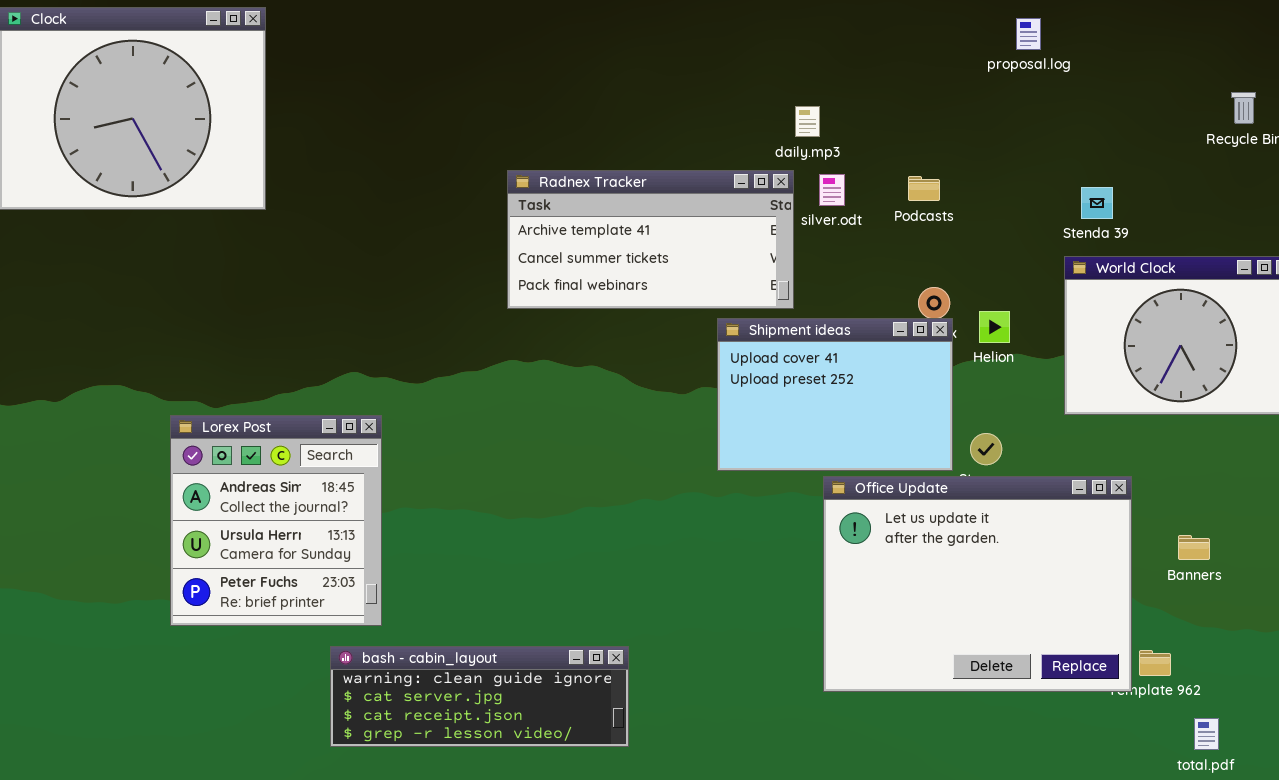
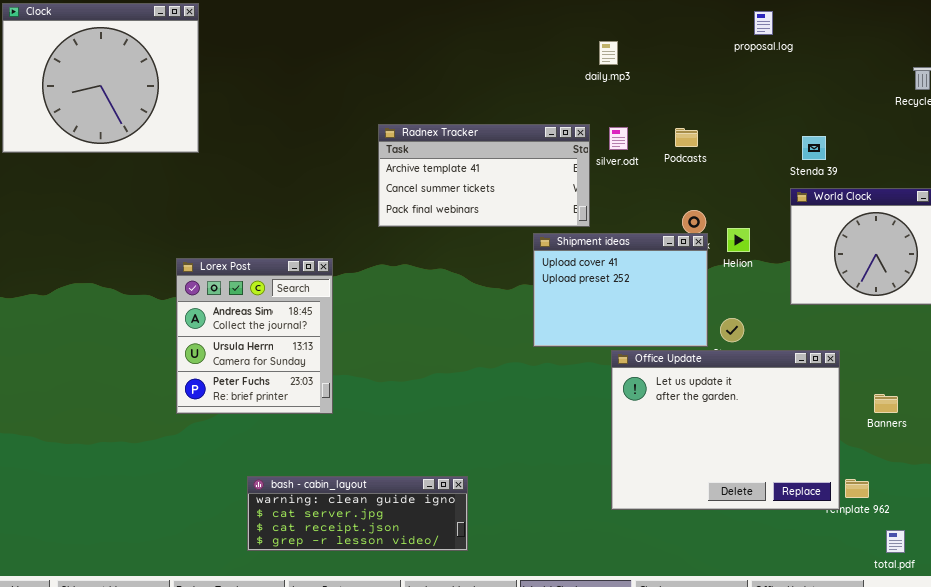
daily.mp3: [795,106,820,137] -> [599,41,618,65], moved
Lorex Post: [170,415,382,626] -> [176,258,333,414], moved

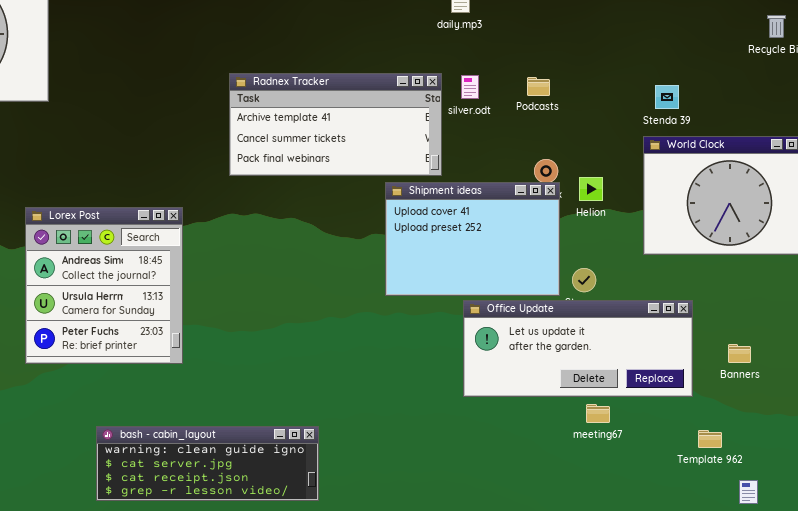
Office Update: [611,350,840,510] -> [463,300,693,397], resized

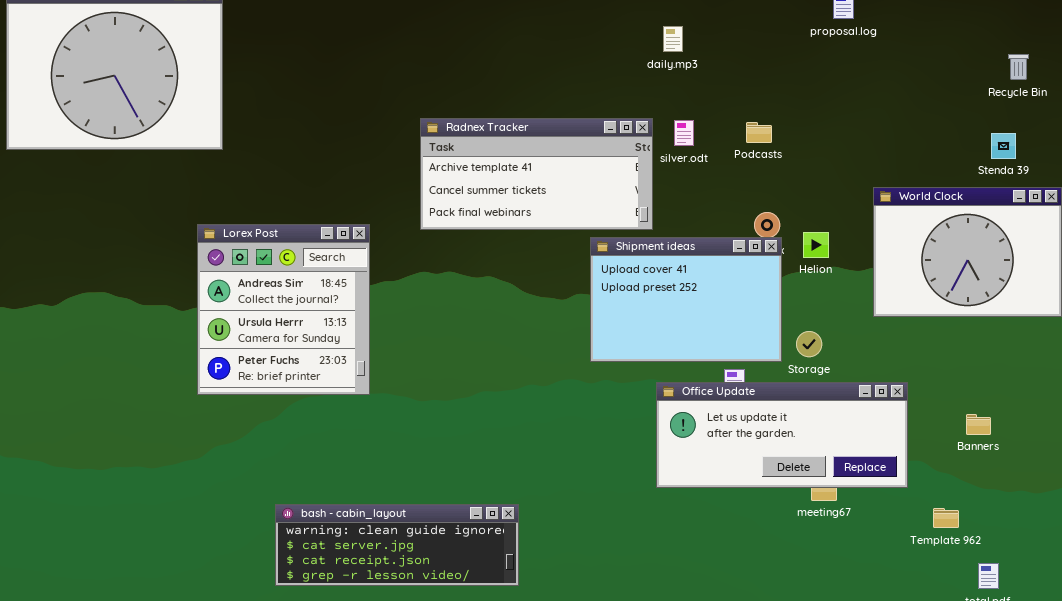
Stenda 39: [655,85,679,109] -> [991,133,1016,159], moved
Lorex Post: [25,207,183,364] -> [197,224,370,395], moved
Office Update: [463,300,693,397] -> [656,382,908,488], moved

